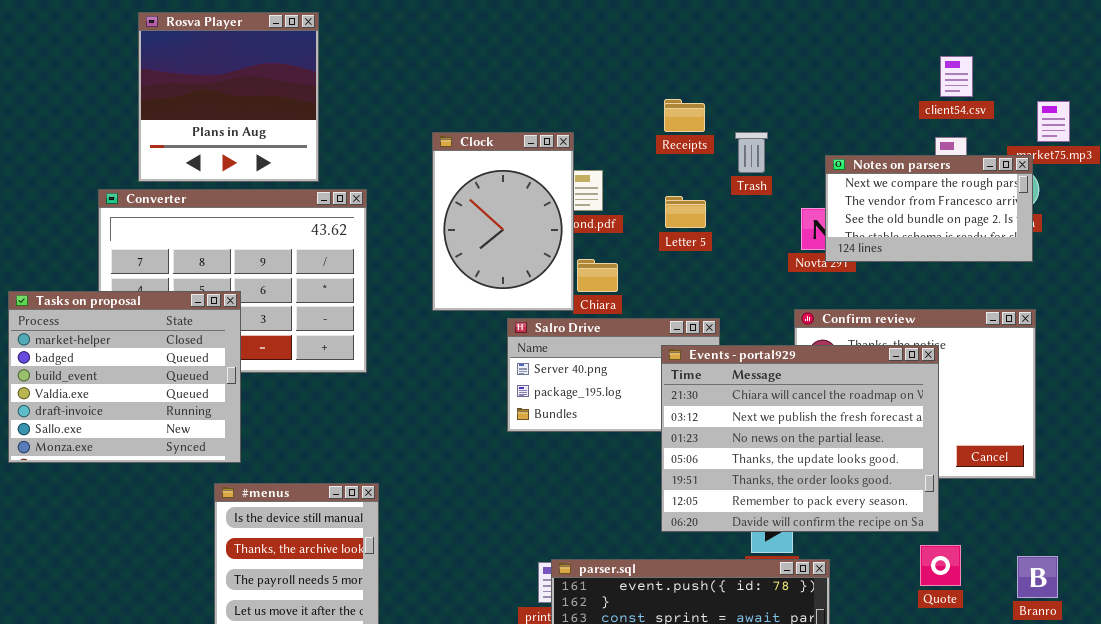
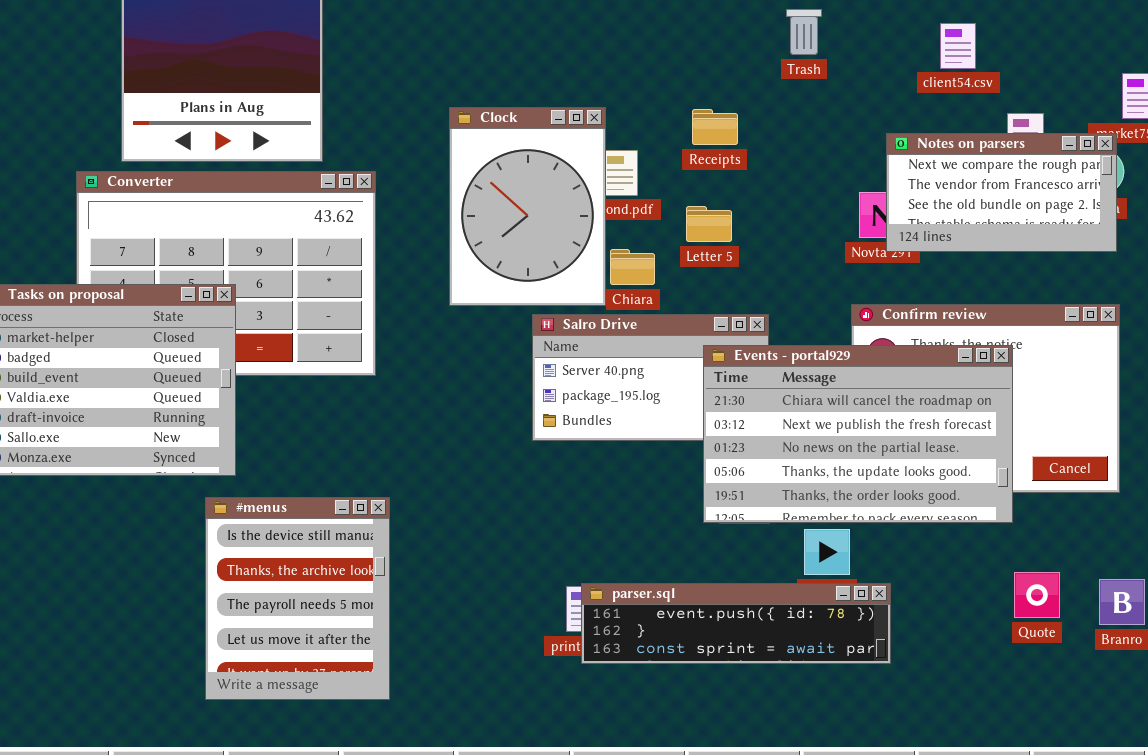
client54.csv: [940,56,973,97] -> [940,23,976,69], moved
Receipts: [664,99,705,132] -> [692,109,738,145], moved
Trash: [735,132,768,173] -> [786,9,822,55], moved
Letter 5: [665,196,706,228] -> [686,206,732,242], moved
Events - portal929: [661,345,939,532] -> [703,345,1013,523], resized
Quote: [920,545,961,586] -> [1014,572,1060,618], moved

